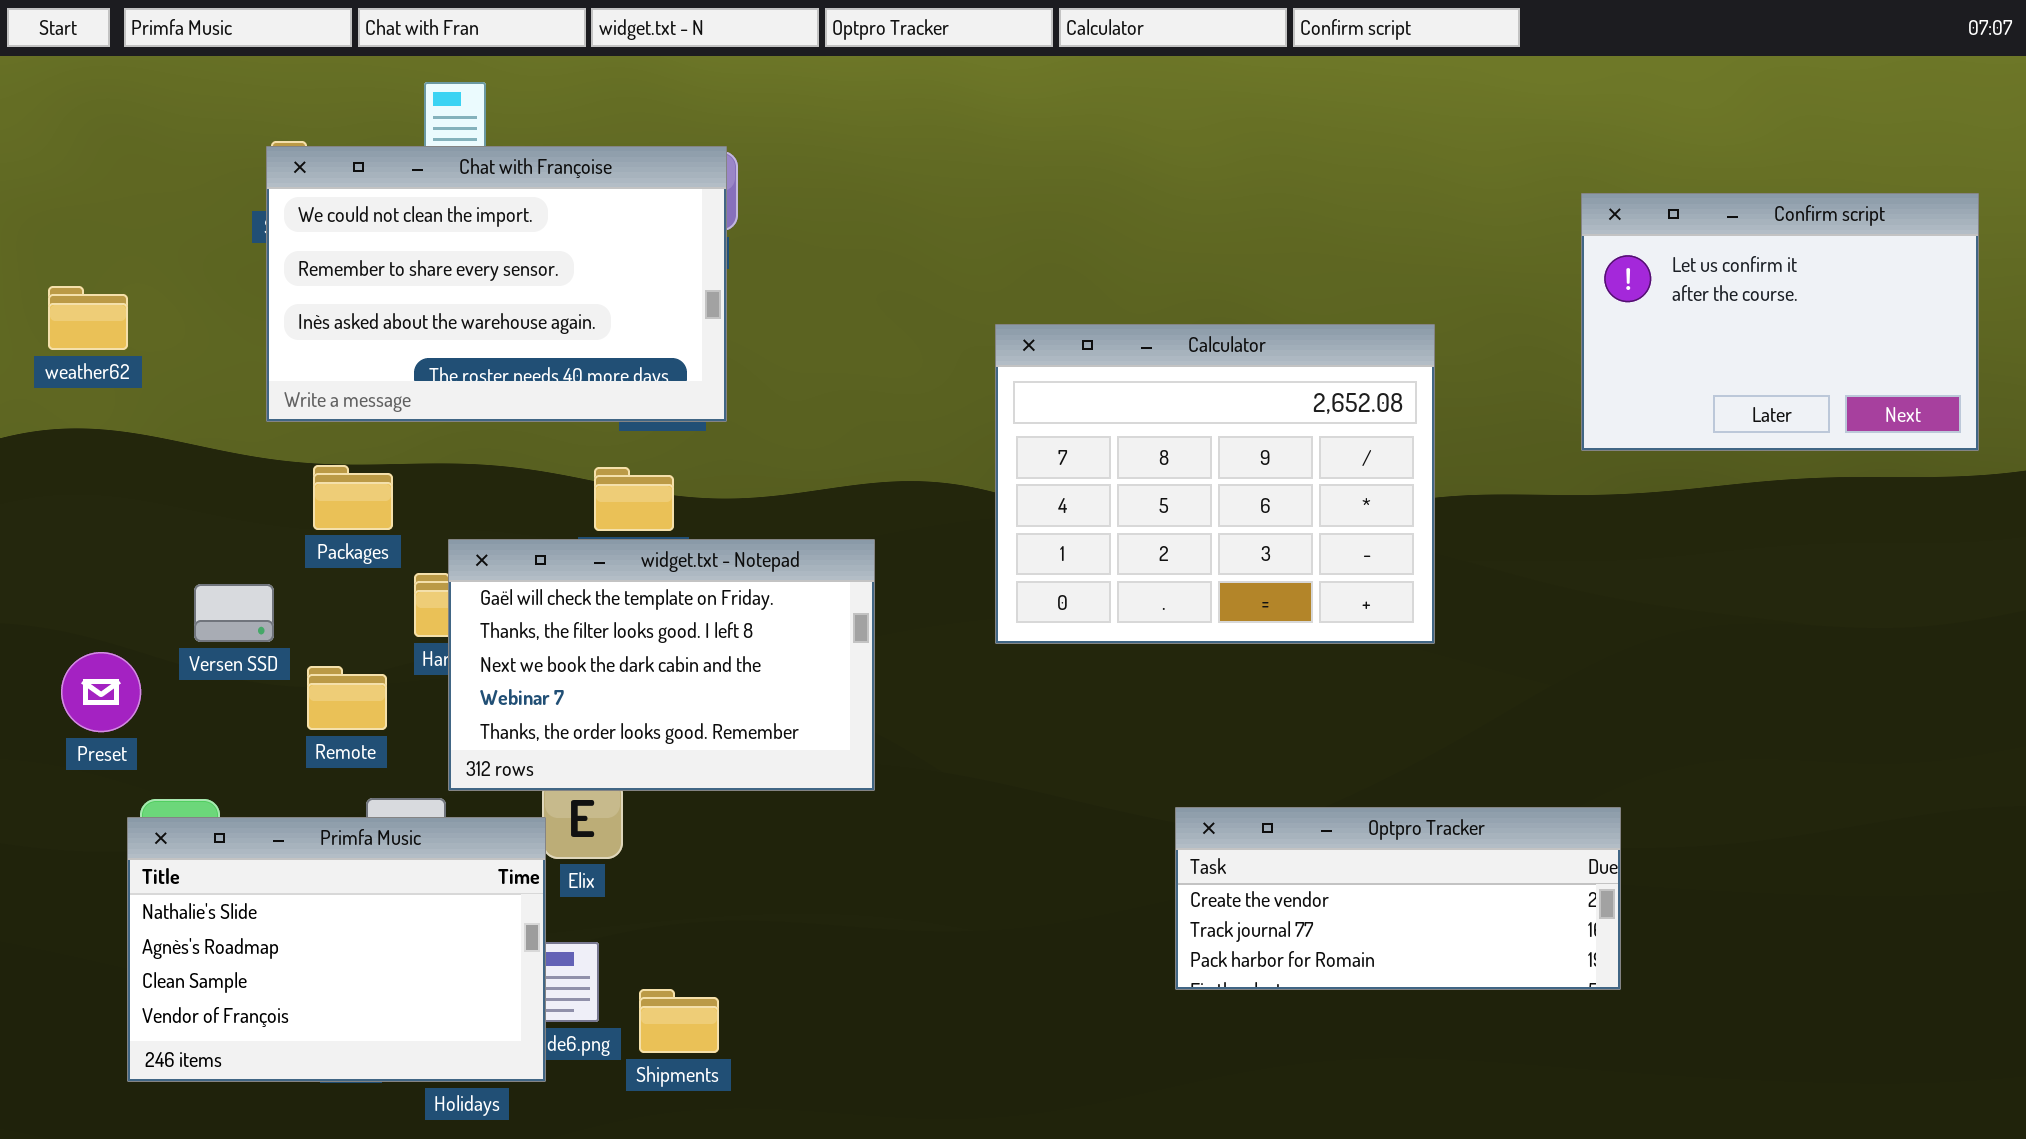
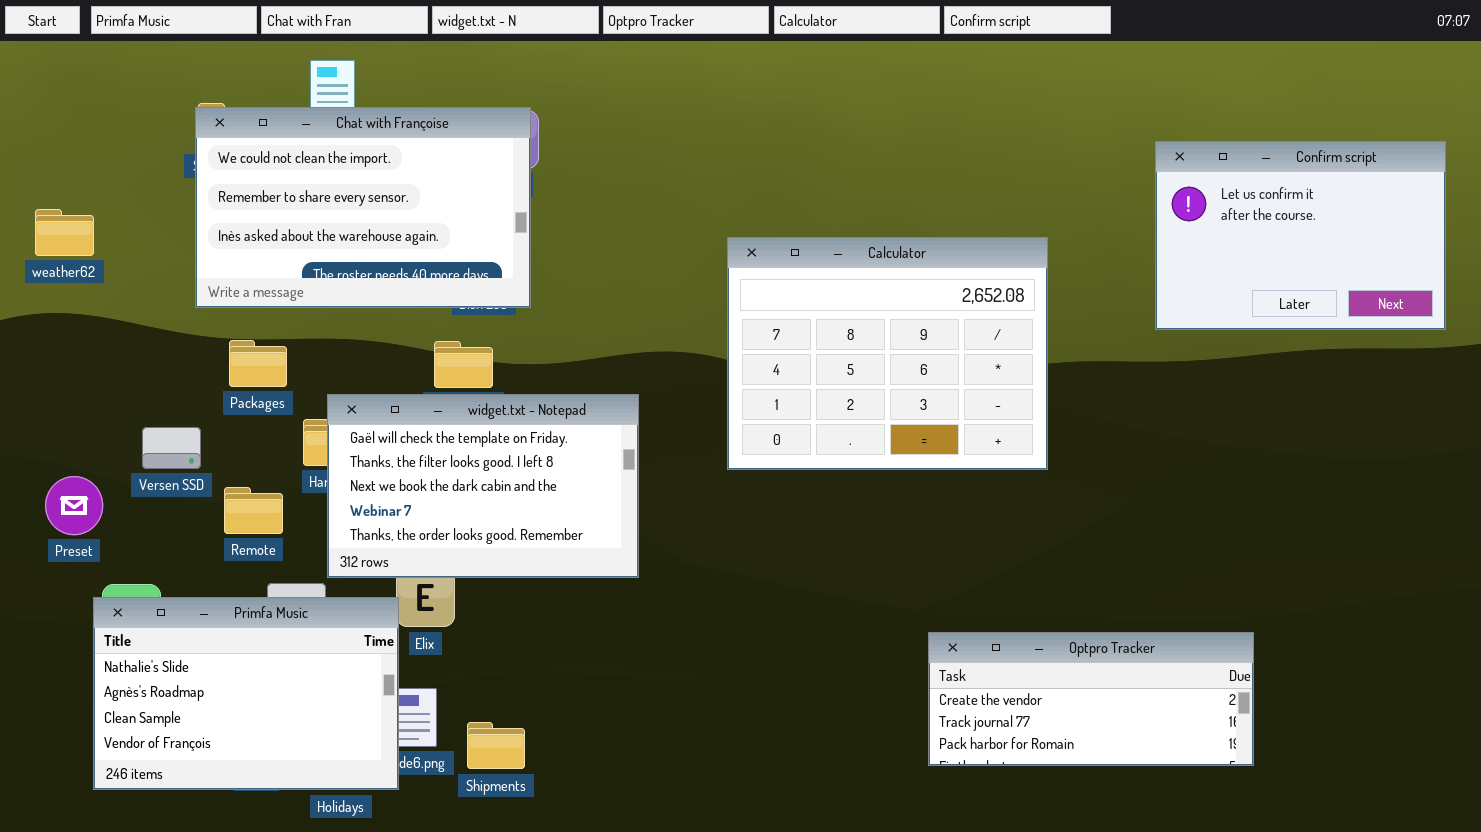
Optpro Tracker: [1175,807,1621,990] -> [928,632,1254,766], moved

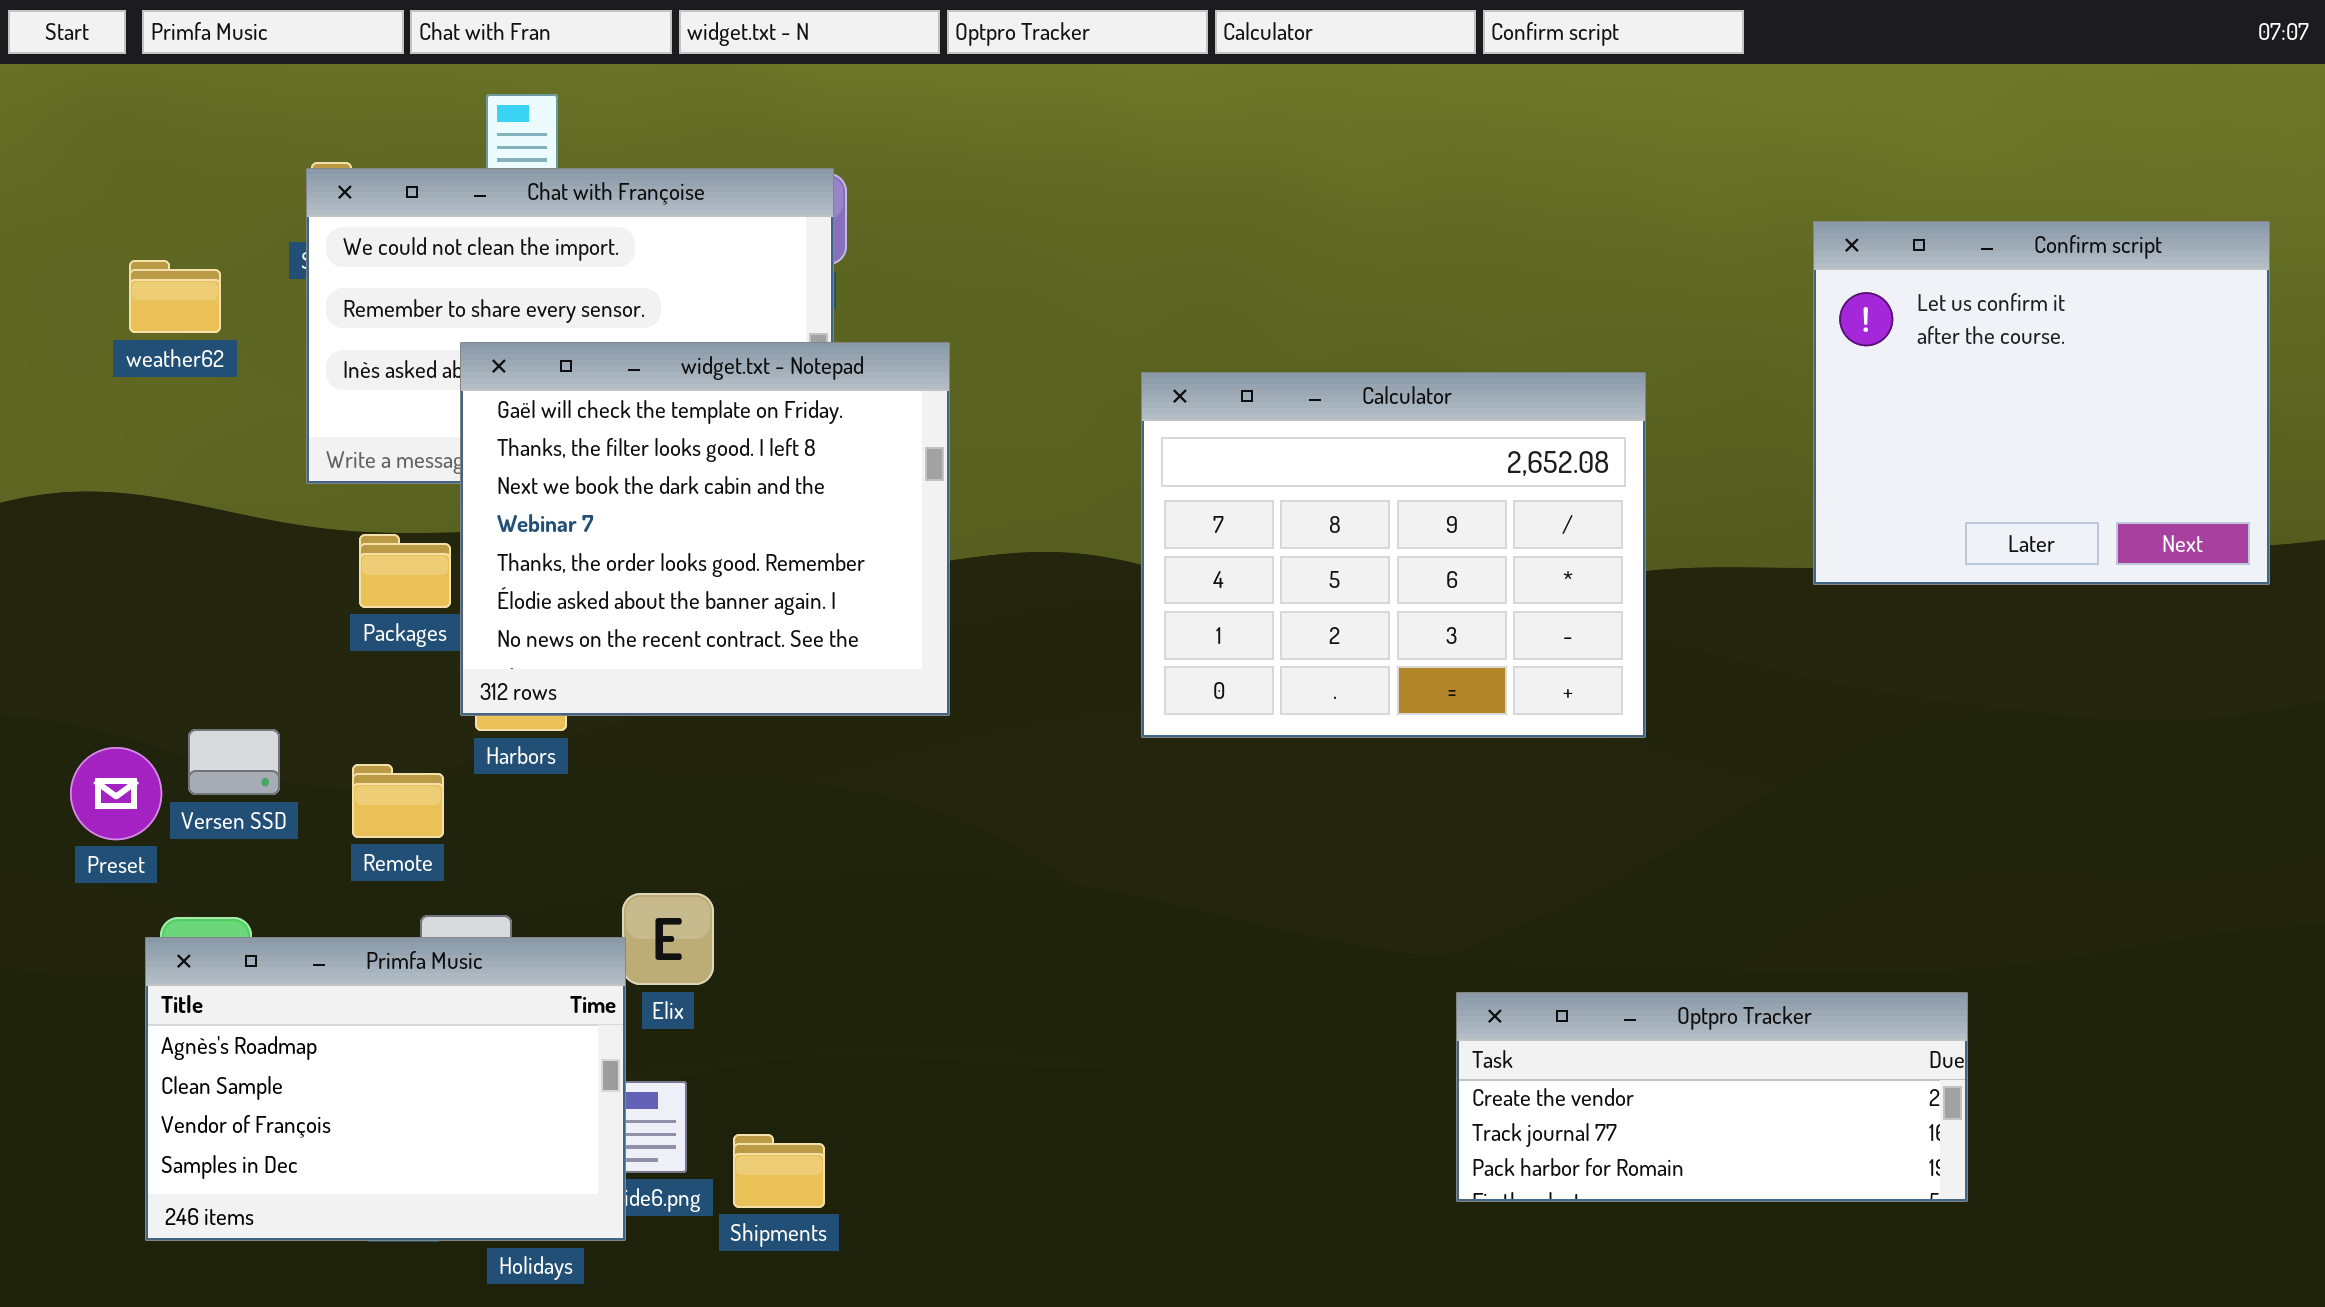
Confirm script: [1155,141,1446,330] -> [1813,221,2270,585], resized
weather62: [35,209,94,256] -> [129,260,221,333], moved
widget.txt - Notepad: [327,394,639,578] -> [460,342,950,716], moved, resized
Versen SSD: [142,427,201,469] -> [188,729,280,795], moved
Primfa Music: [93,597,399,790] -> [145,937,626,1241], scrolled down 1 row

